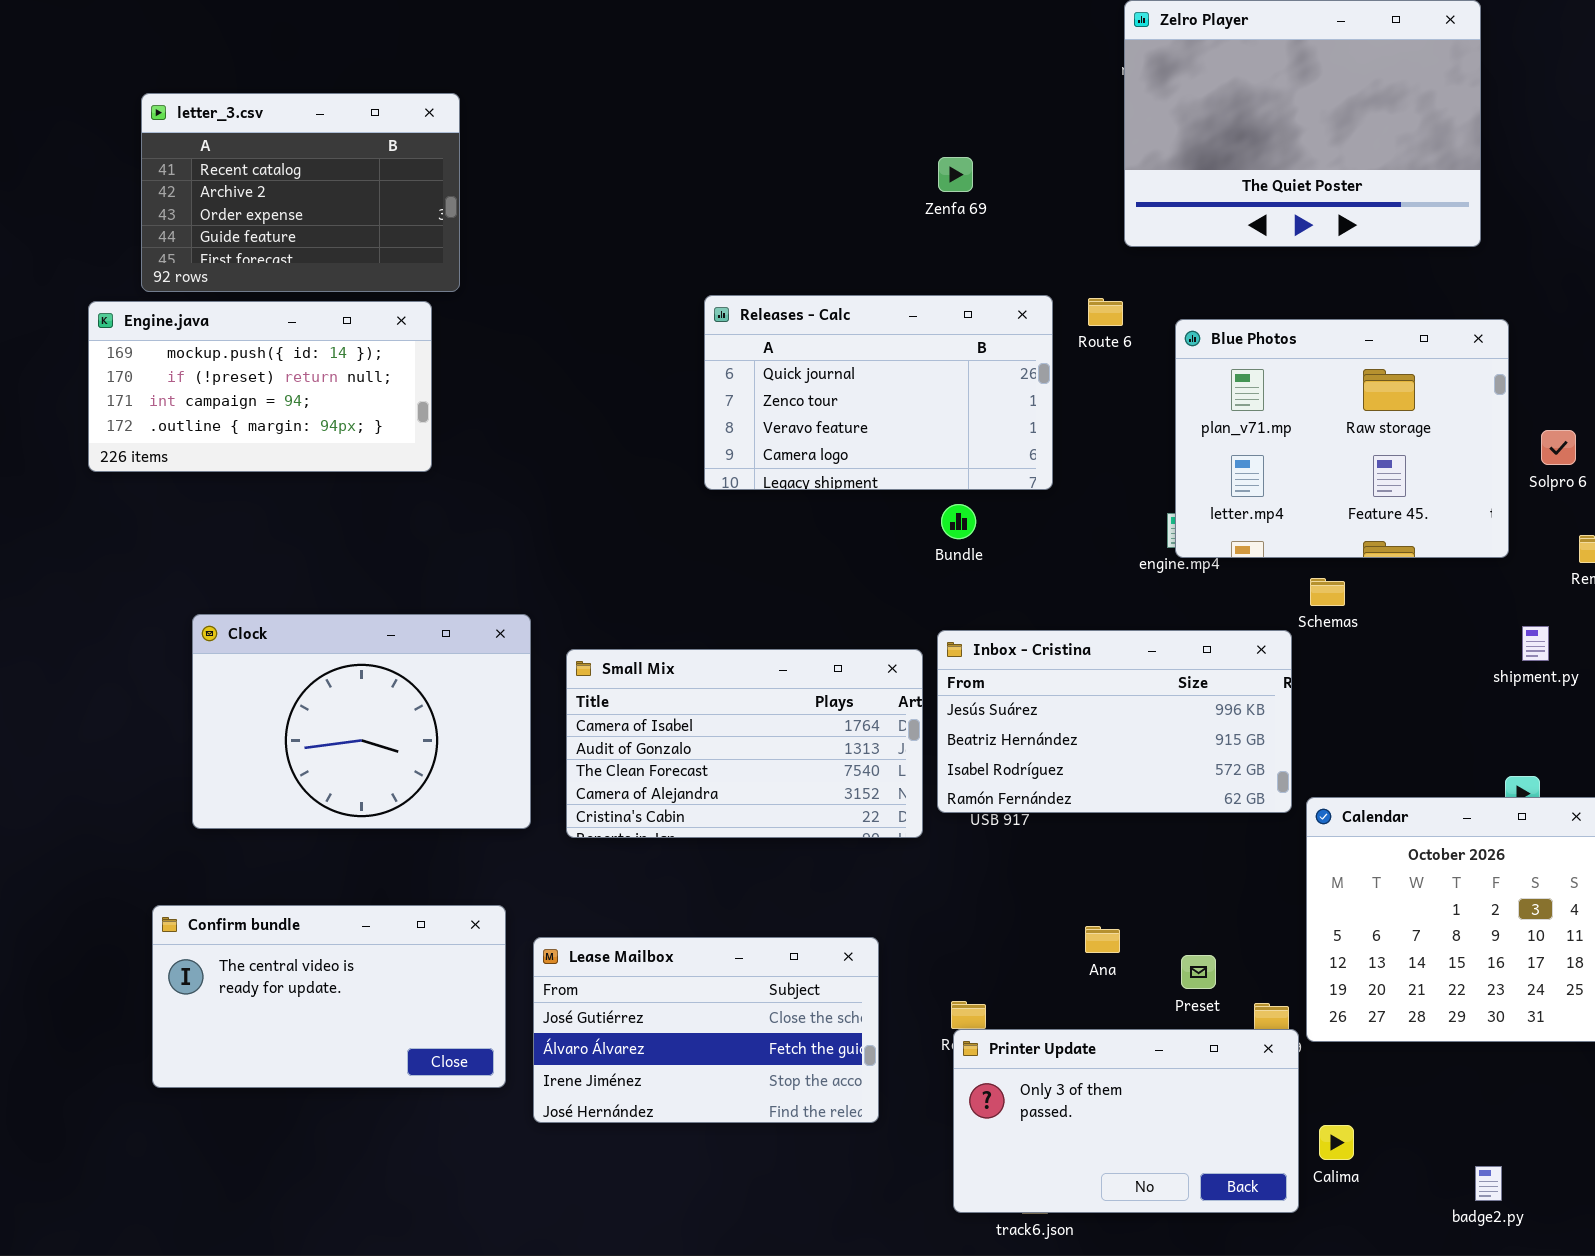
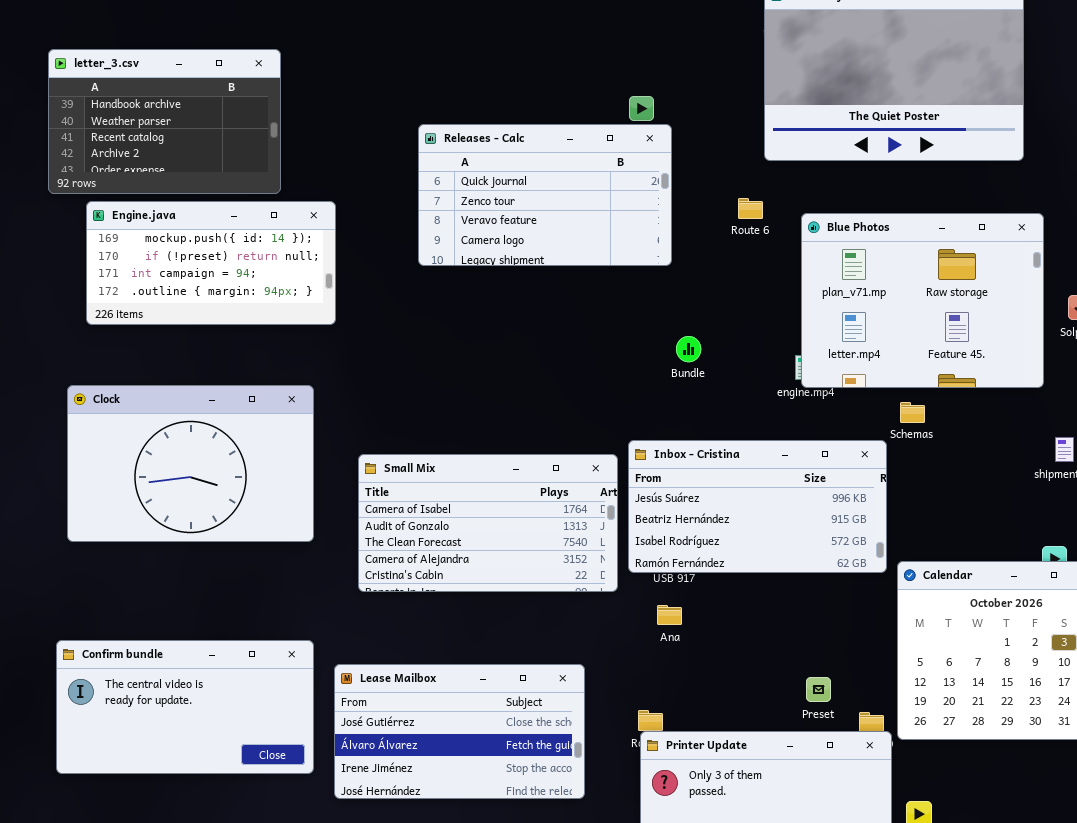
letter_3.csv: [141,93,460,292] -> [48,49,281,194], scrolled up 2 rows
Releases - Calc: [704,295,1053,490] -> [418,124,672,266], moved
Engine.java: [88,301,432,472] -> [86,201,336,325], moved
Bundle: [941,504,976,539] -> [676,336,701,362], moved
Clock: [192,614,531,829] -> [67,385,314,542], moved
Ana: [1085,926,1120,953] -> [657,605,682,625], moved

